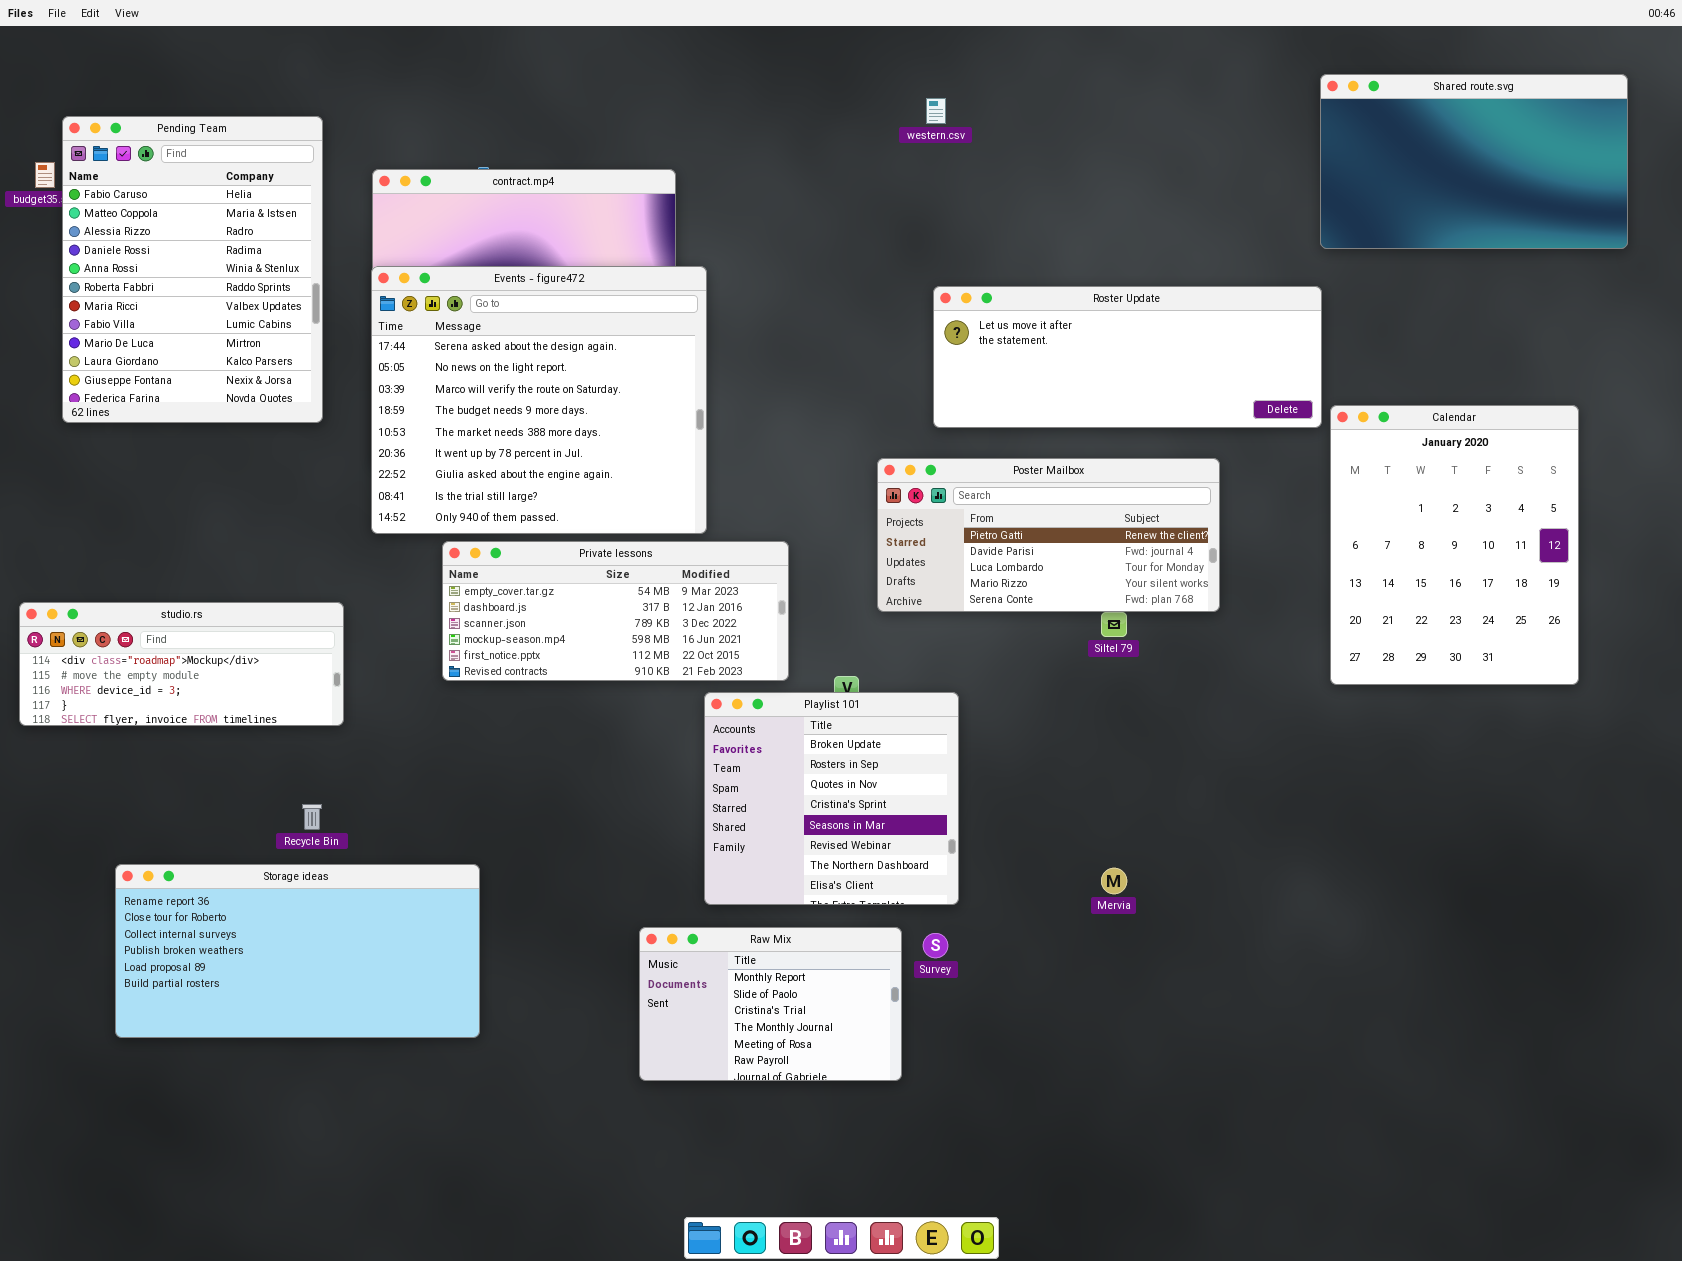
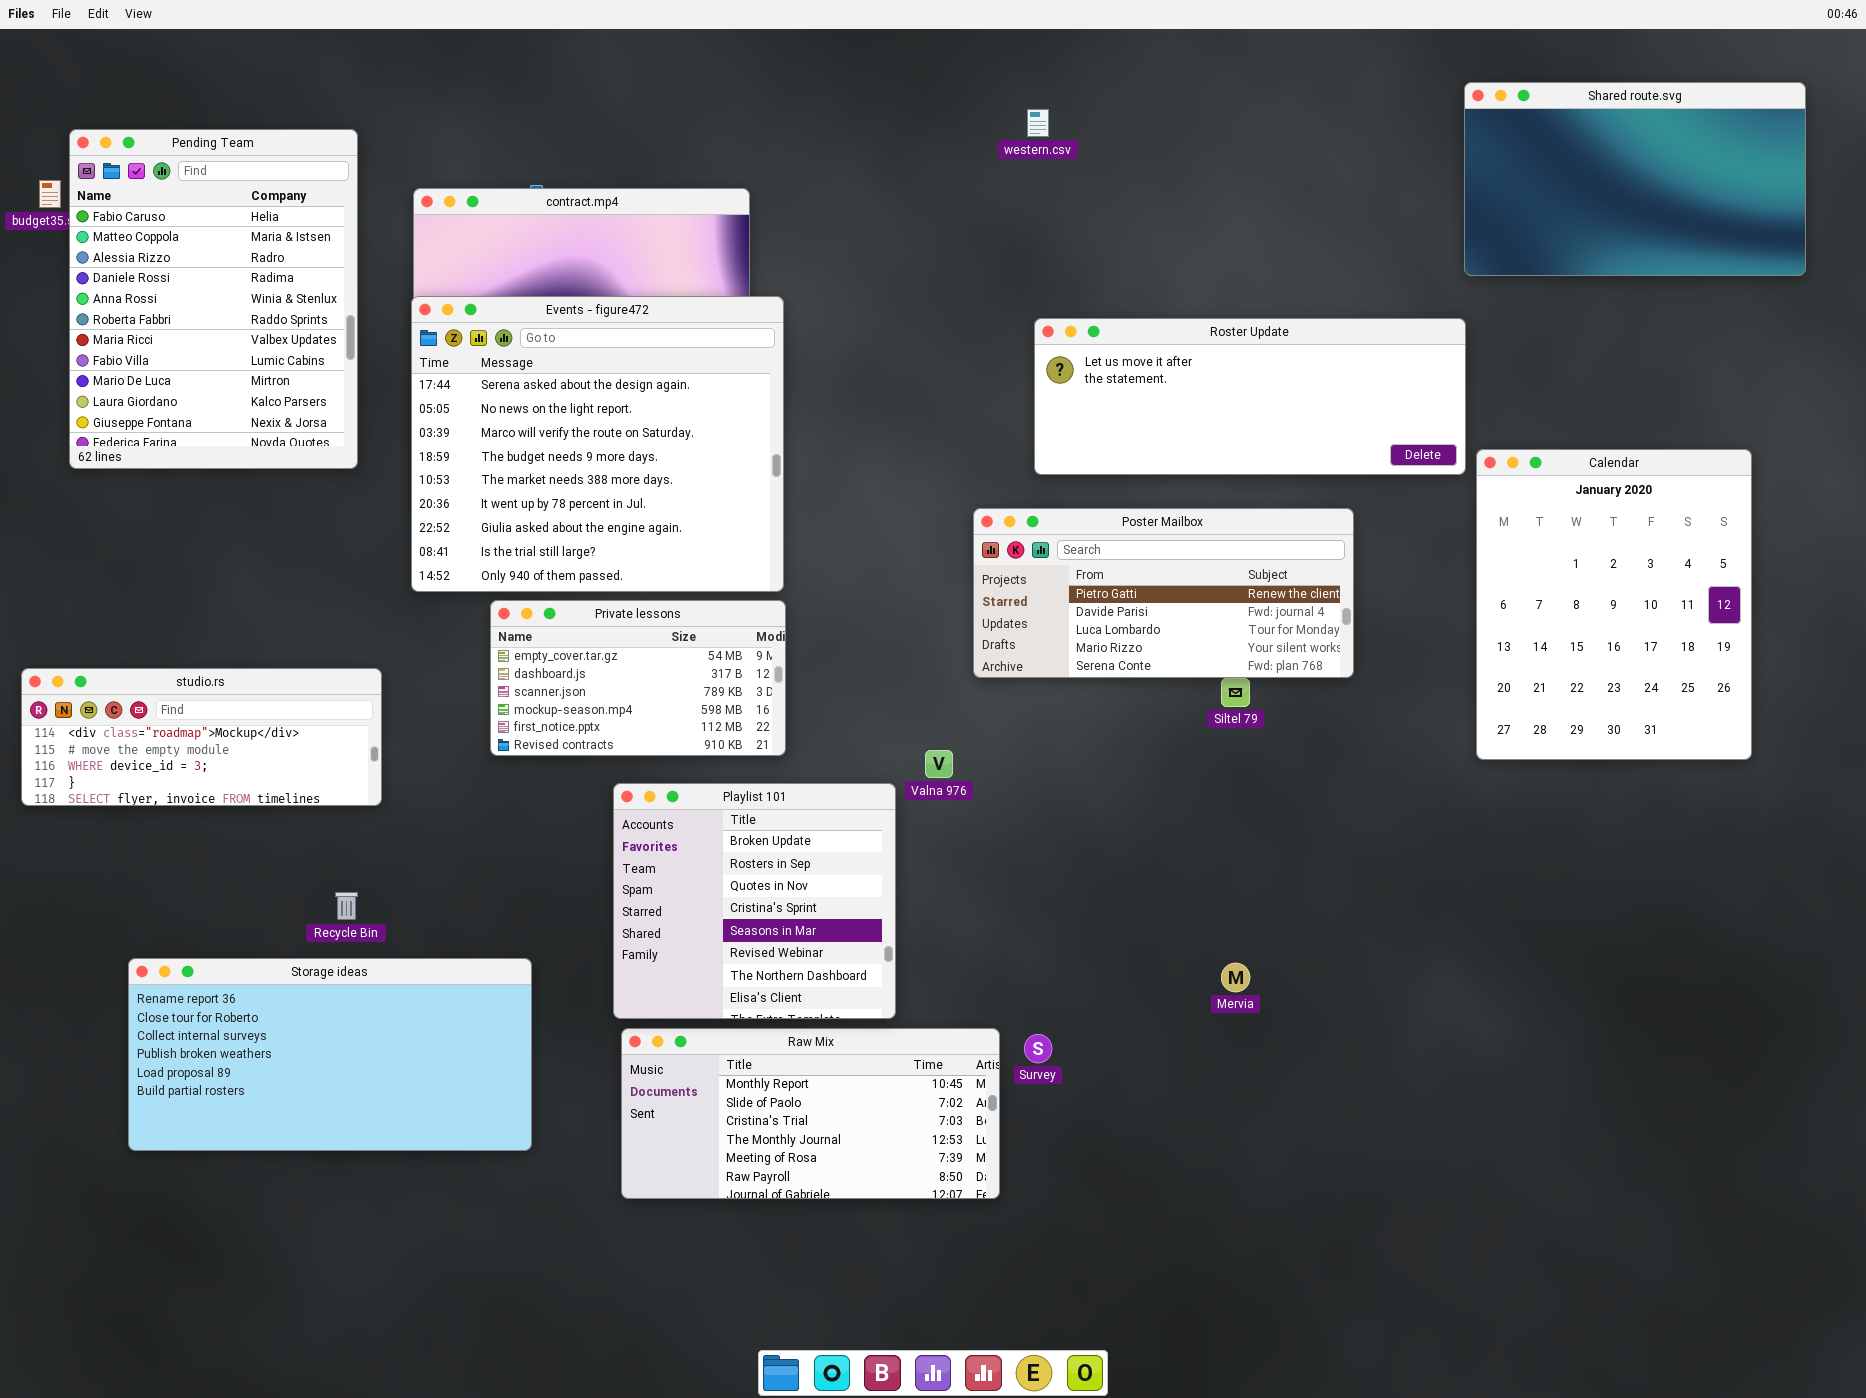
Private lessons: [442,541,789,681] -> [490,600,786,756], resized
Playlist 101: [704,692,959,905] -> [613,783,896,1019], moved
Raw Mix: [639,927,902,1081] -> [621,1028,1000,1199], resized

